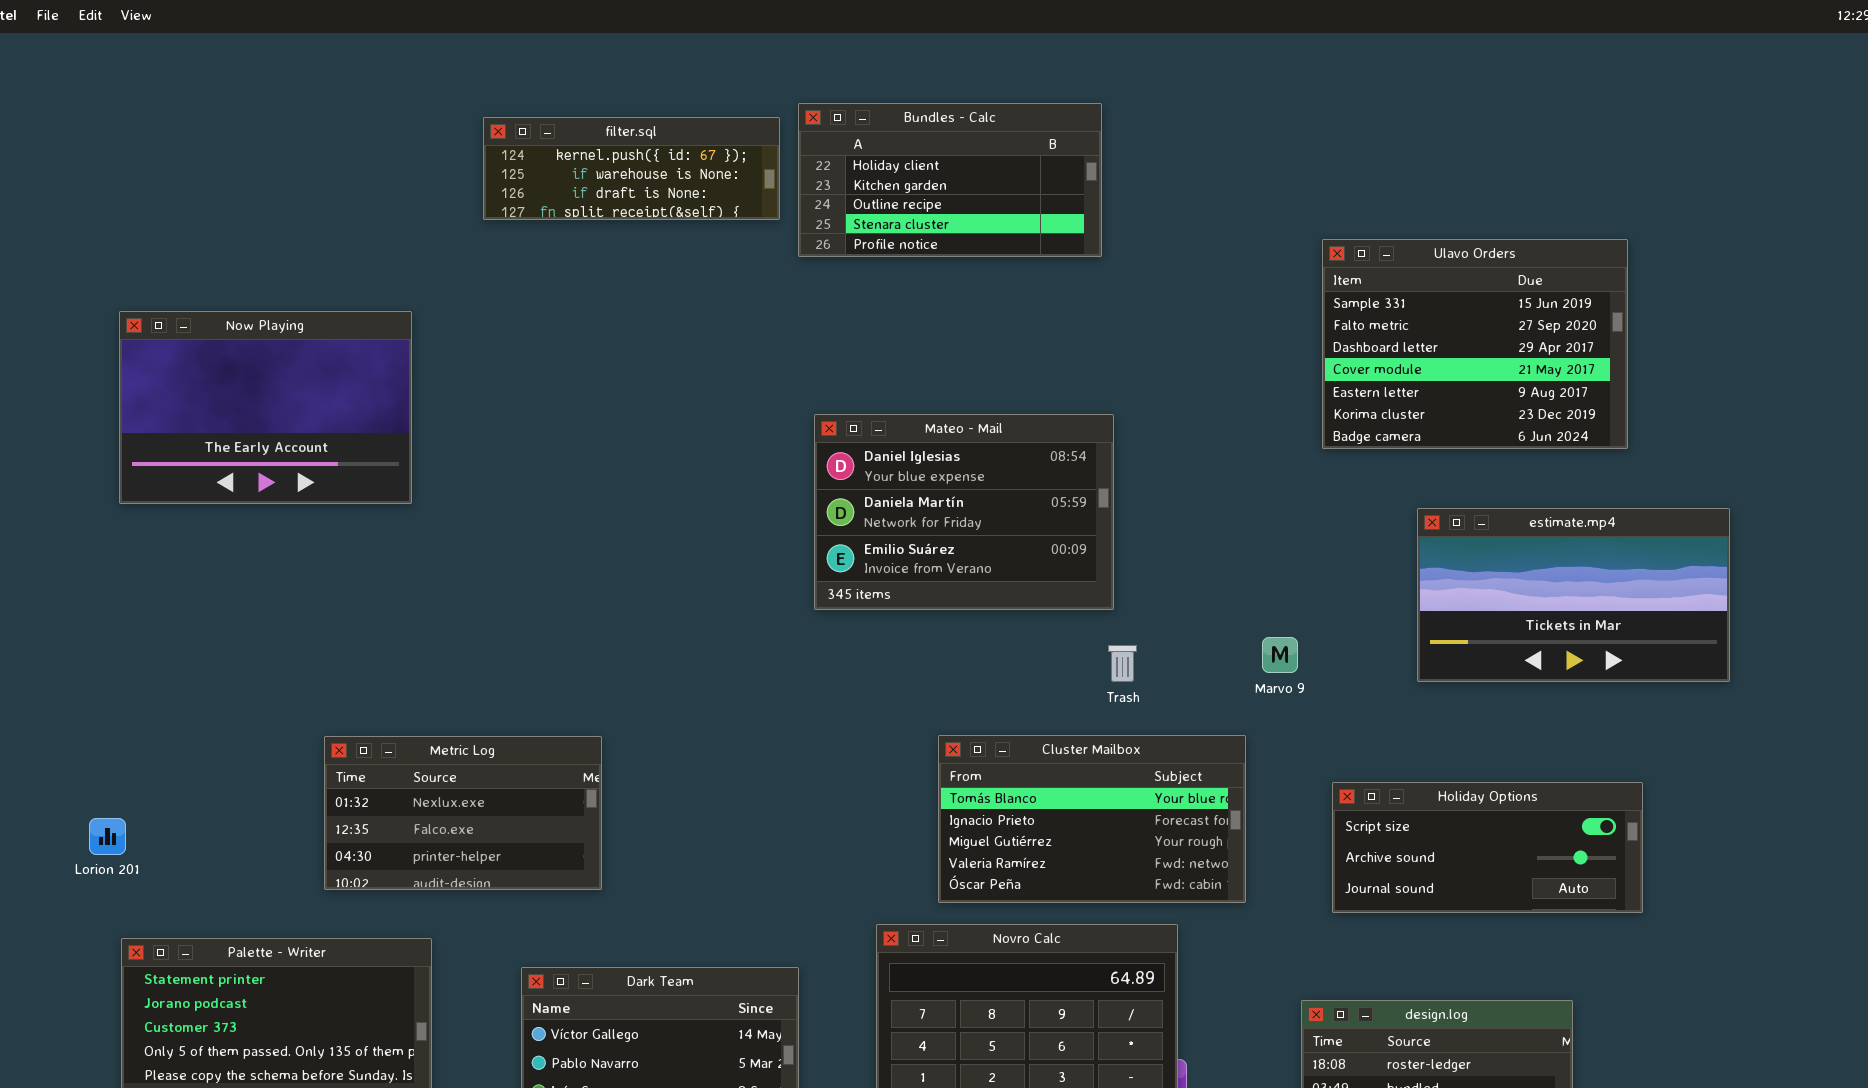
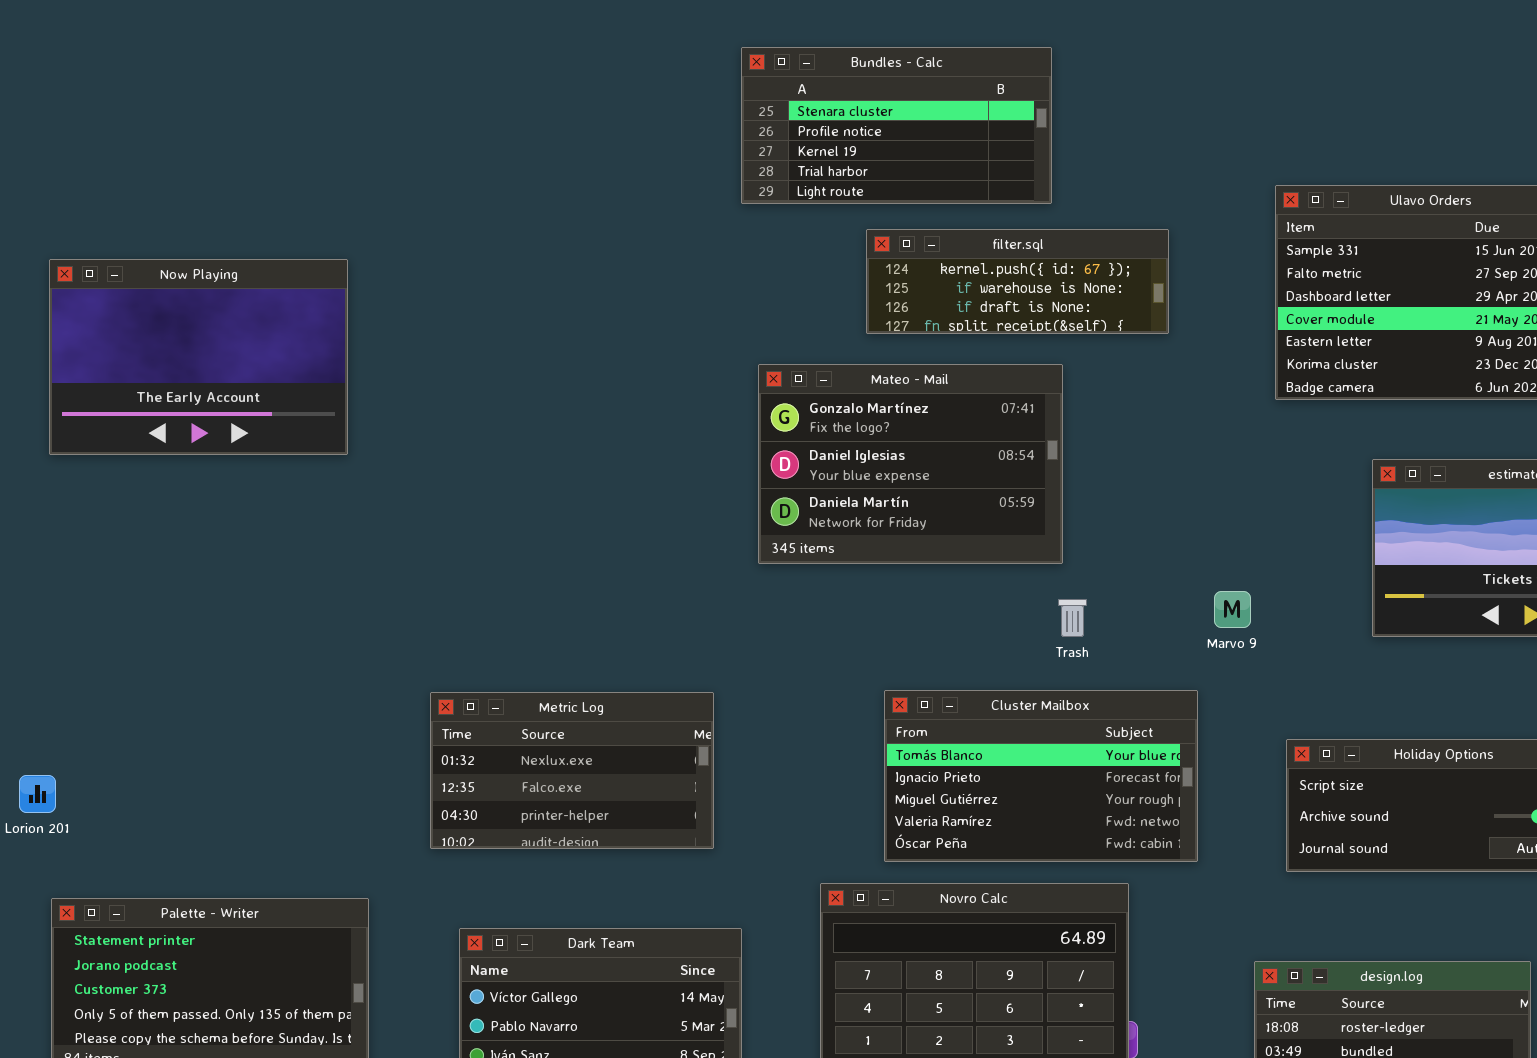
Bundles - Calc: [798,103,1102,257] -> [741,47,1052,204], scrolled down 3 rows
filter.sql: [483,117,780,220] -> [866,229,1169,334], moved
Mateo - Mail: [814,414,1114,610] -> [758,364,1063,564], scrolled up 1 row
Metric Log: [324,736,602,890] -> [430,692,714,849], moved

